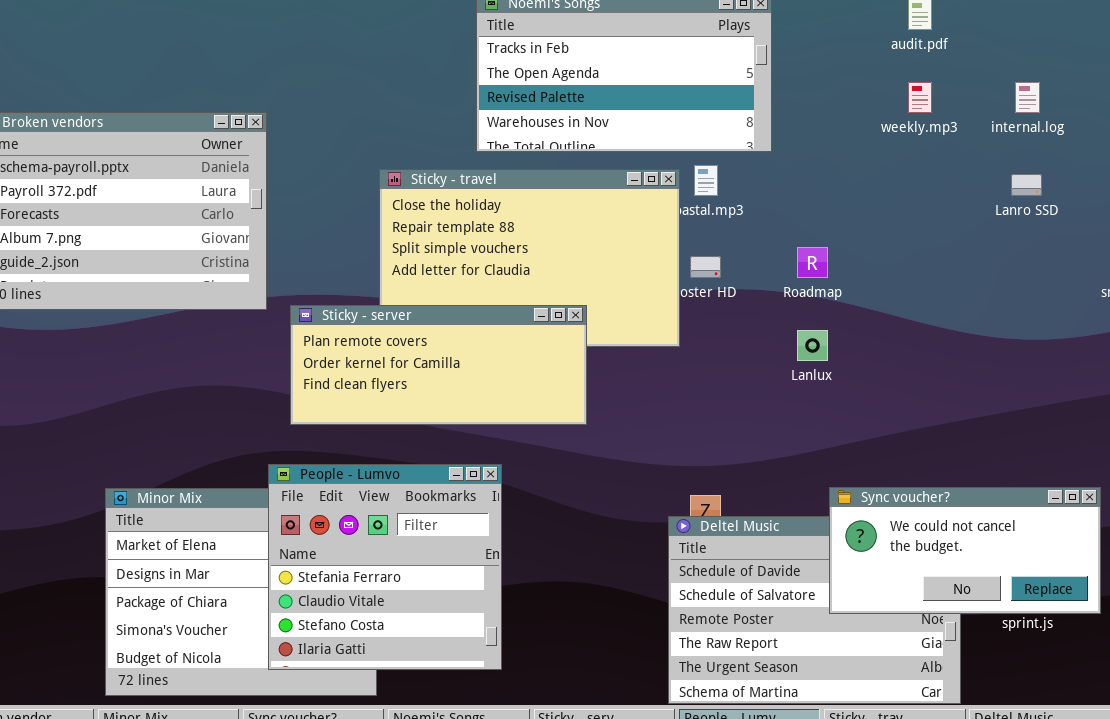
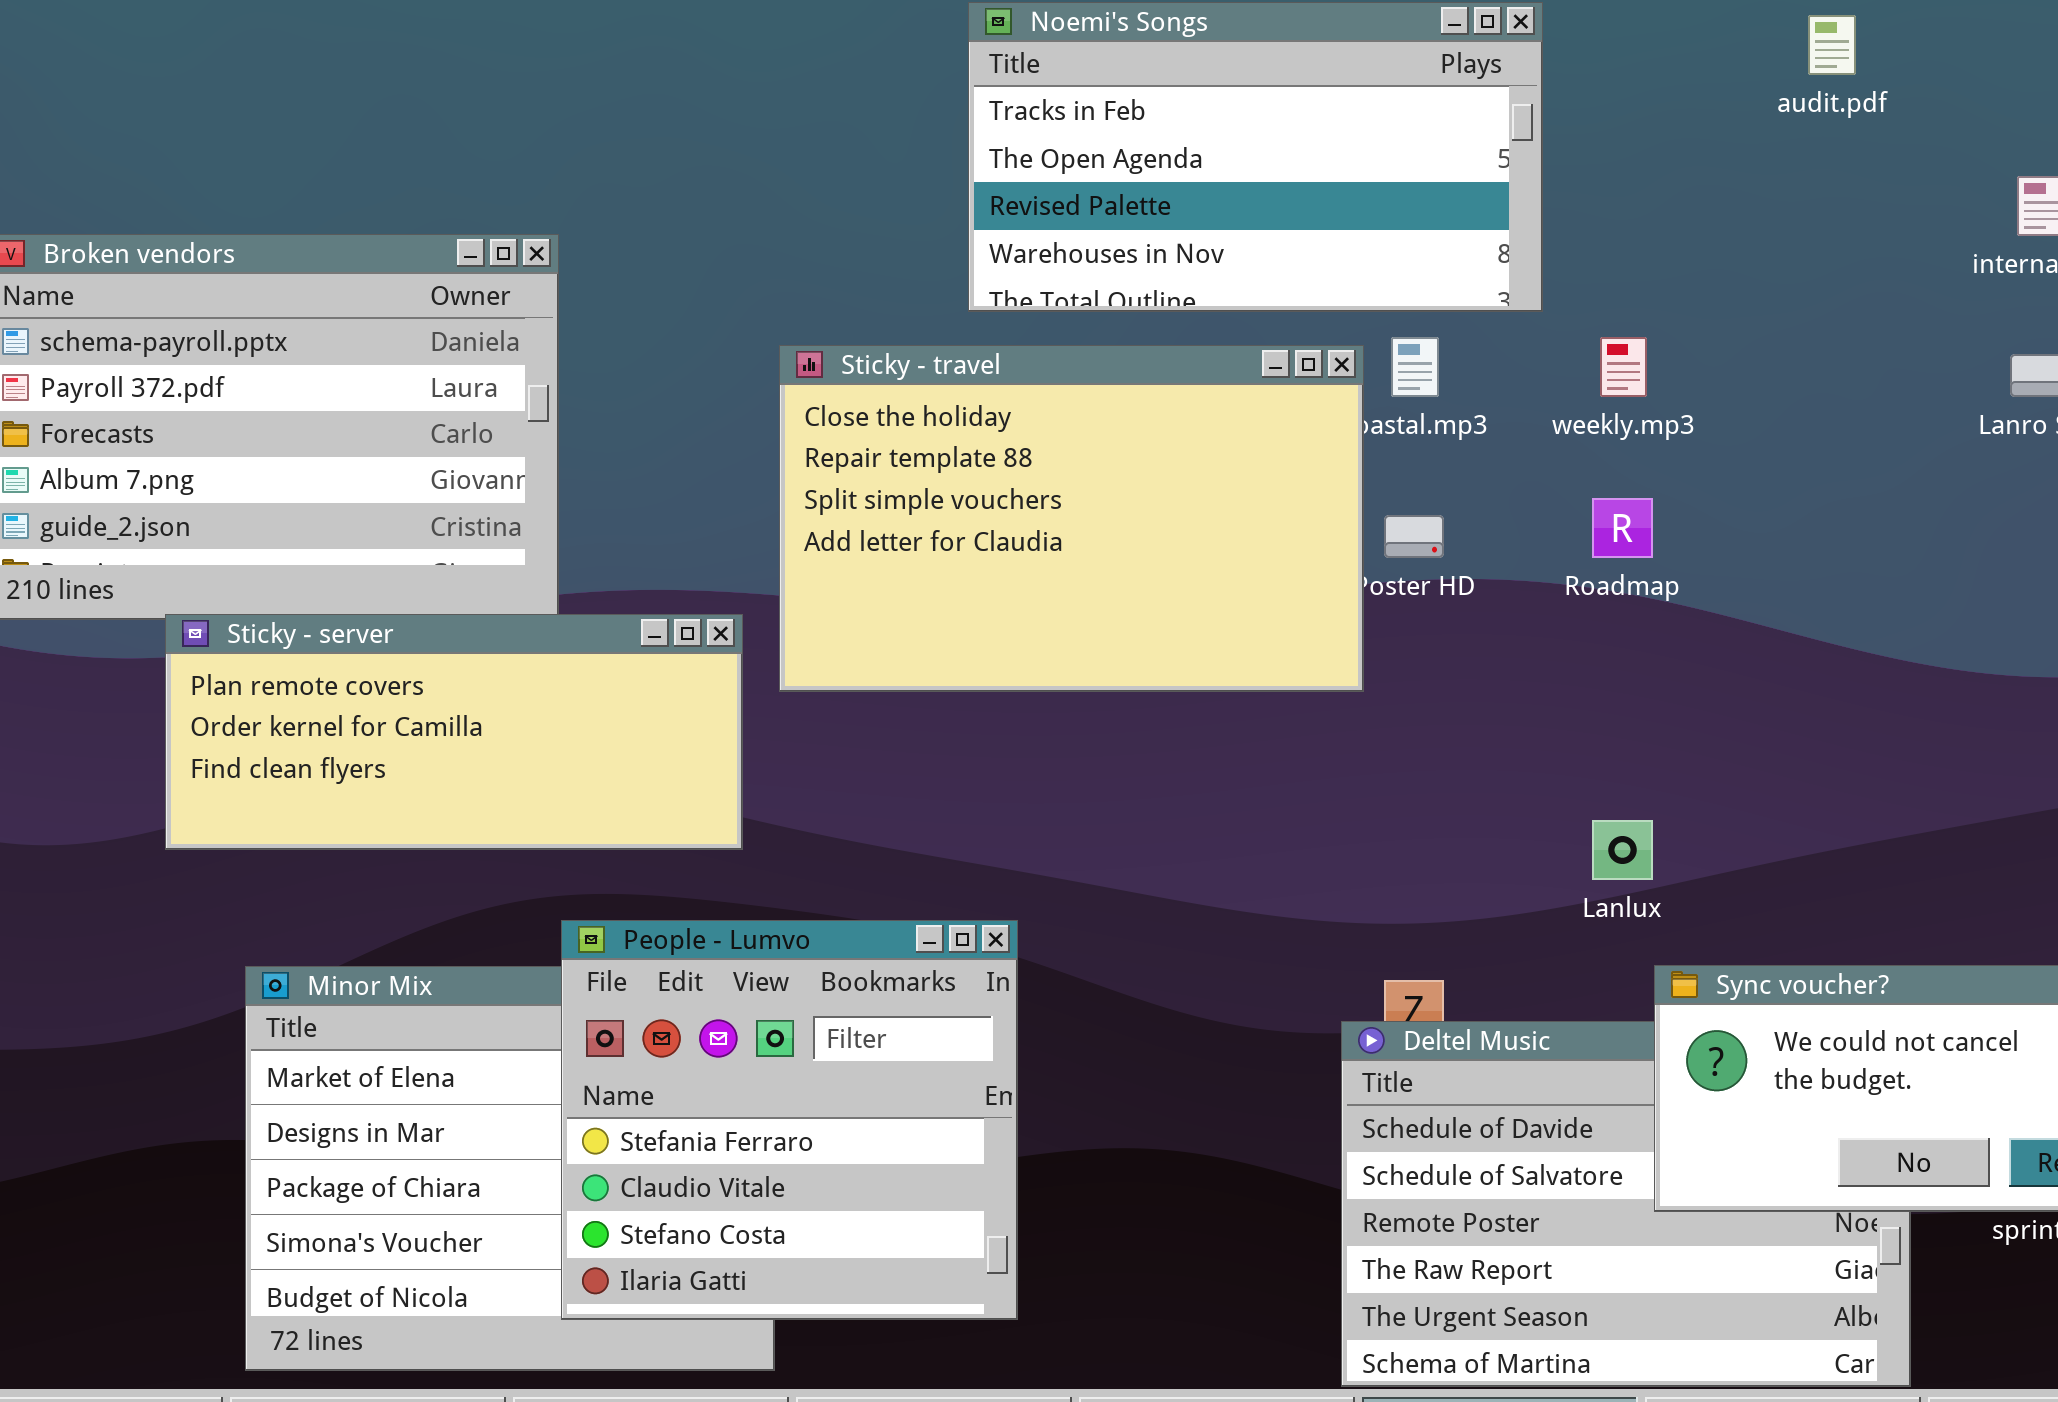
weekly.mp3: [908,82,932,113] -> [1600,337,1647,397], moved
Sticky - server: [290,305,587,425] -> [165,614,743,850], moved
Lanlux: [797,330,828,361] -> [1592,820,1653,880], moved

